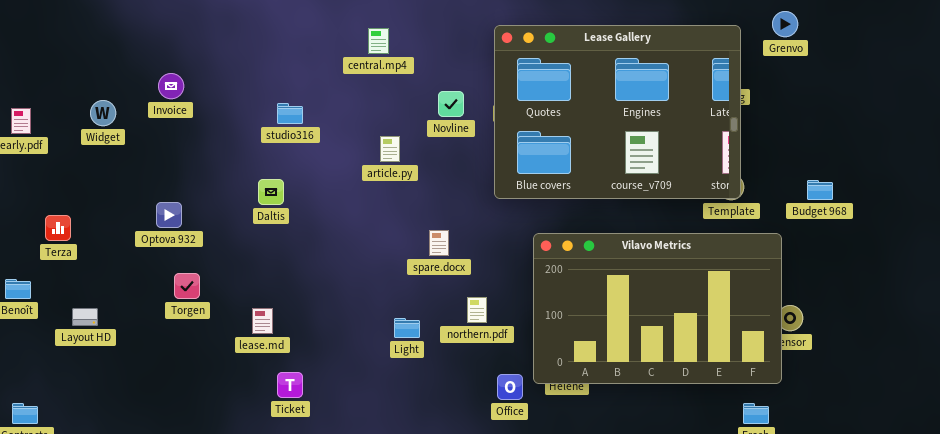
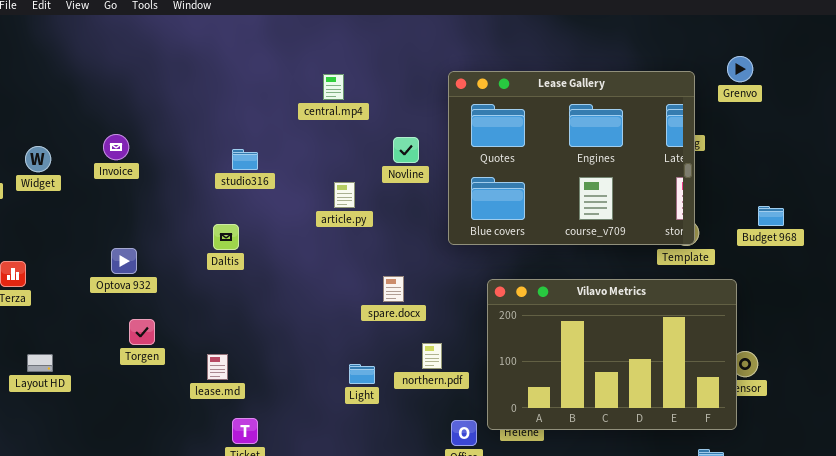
Invoice: [158,73,184,99] -> [103,134,129,160], moved
Widget: [90,100,116,126] -> [25,146,51,172], moved
Budget 968: [807,180,833,200] -> [758,206,784,226], moved

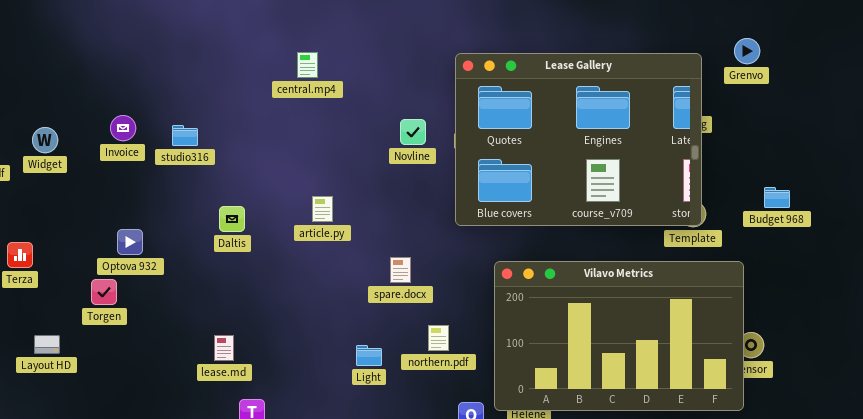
central.mp4: [323,74,344,100] -> [297,52,318,78], moved
studio316: [232,149,258,170] -> [172,125,198,146], moved
article.py: [334,182,355,208] -> [312,196,333,222], moved
Torgen: [129,319,155,345] -> [91,279,117,305], moved

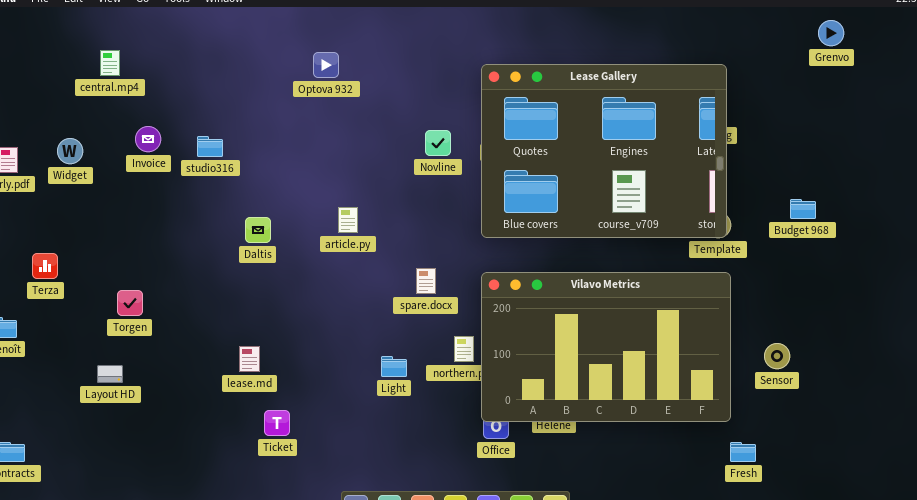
Grenvo: [734,38,760,64] -> [818,20,844,46], moved
central.mp4: [297,52,318,78] -> [100,50,120,76], moved
Optova 932: [117,229,143,255] -> [313,52,339,78], moved
Vilavo Metrics: [494,261,744,411] -> [481,272,731,422], moved
Layout HD: [34,335,60,354] -> [97,365,123,383], moved

